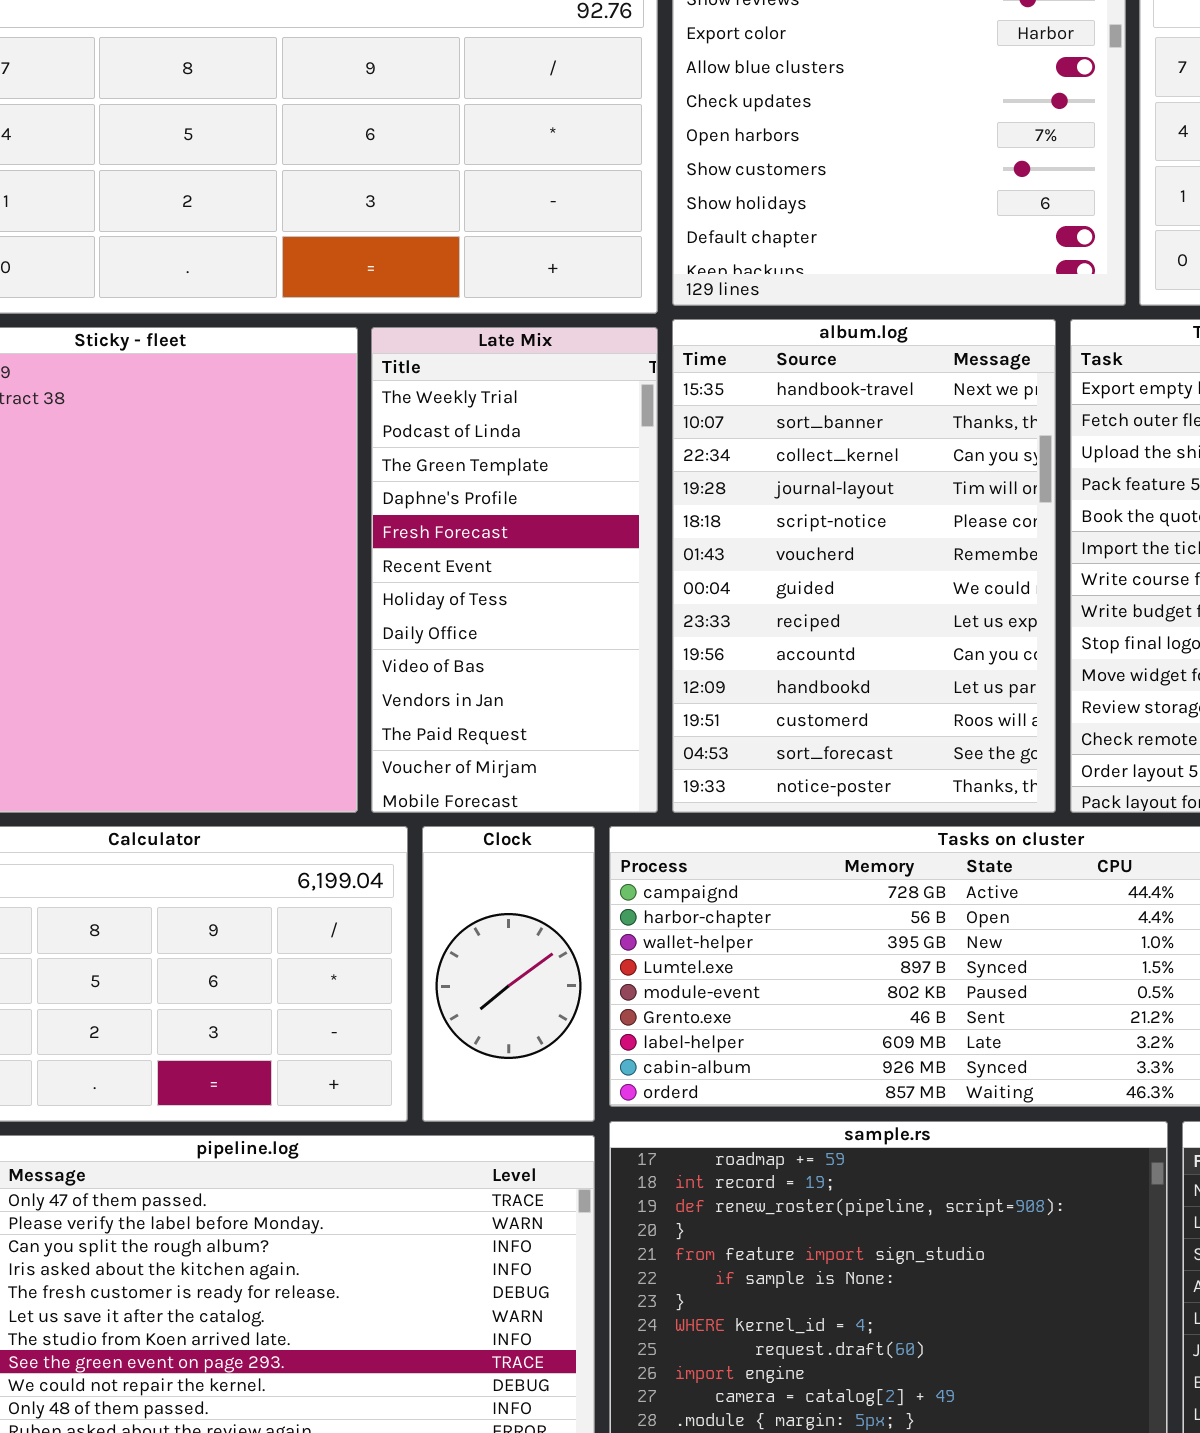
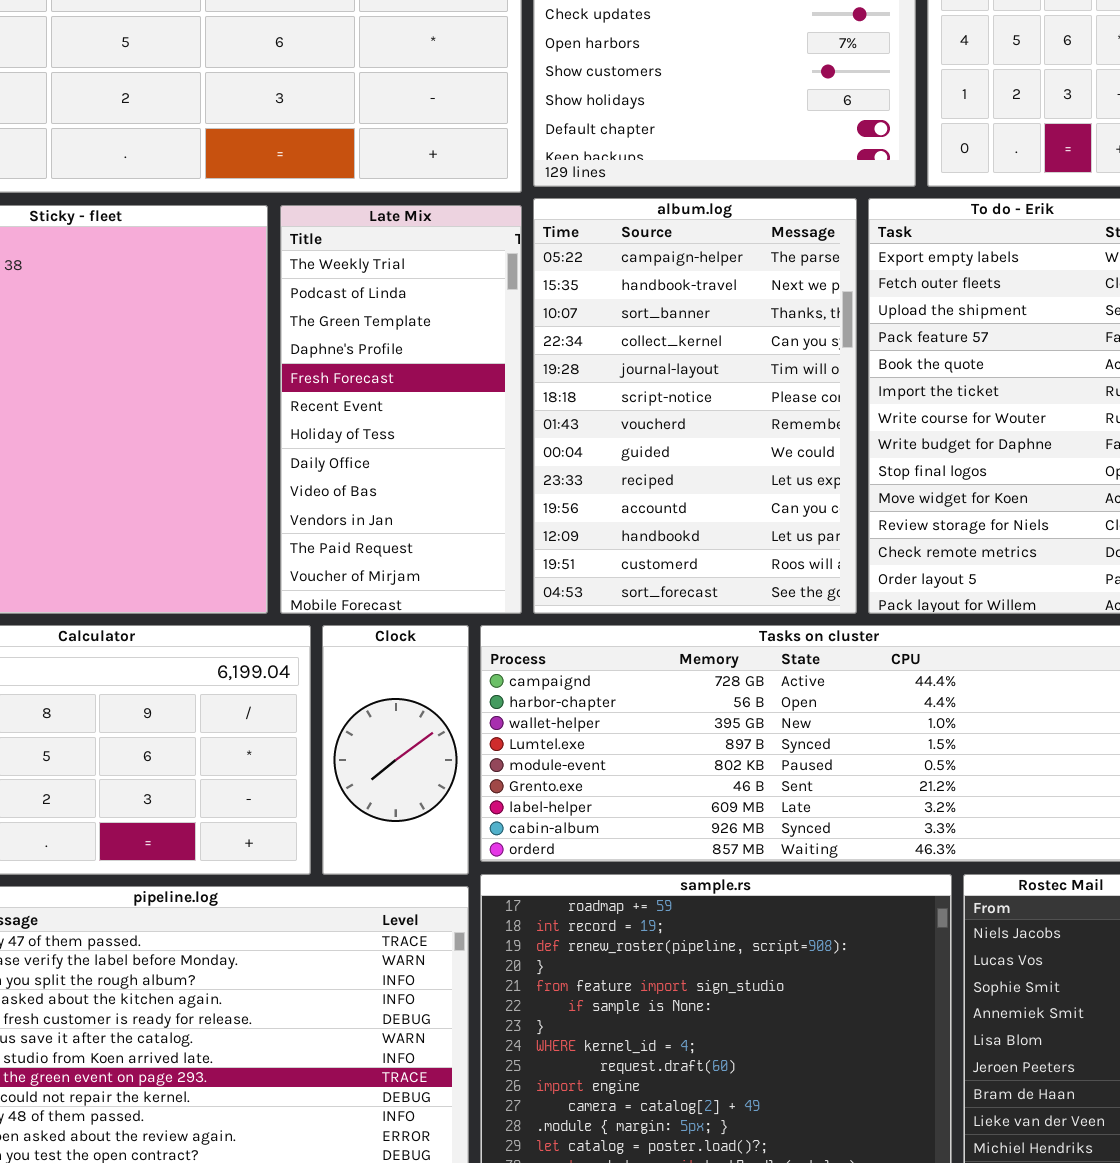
album.log: [672,319,1056,813] -> [533,198,857,614], scrolled up 1 row

